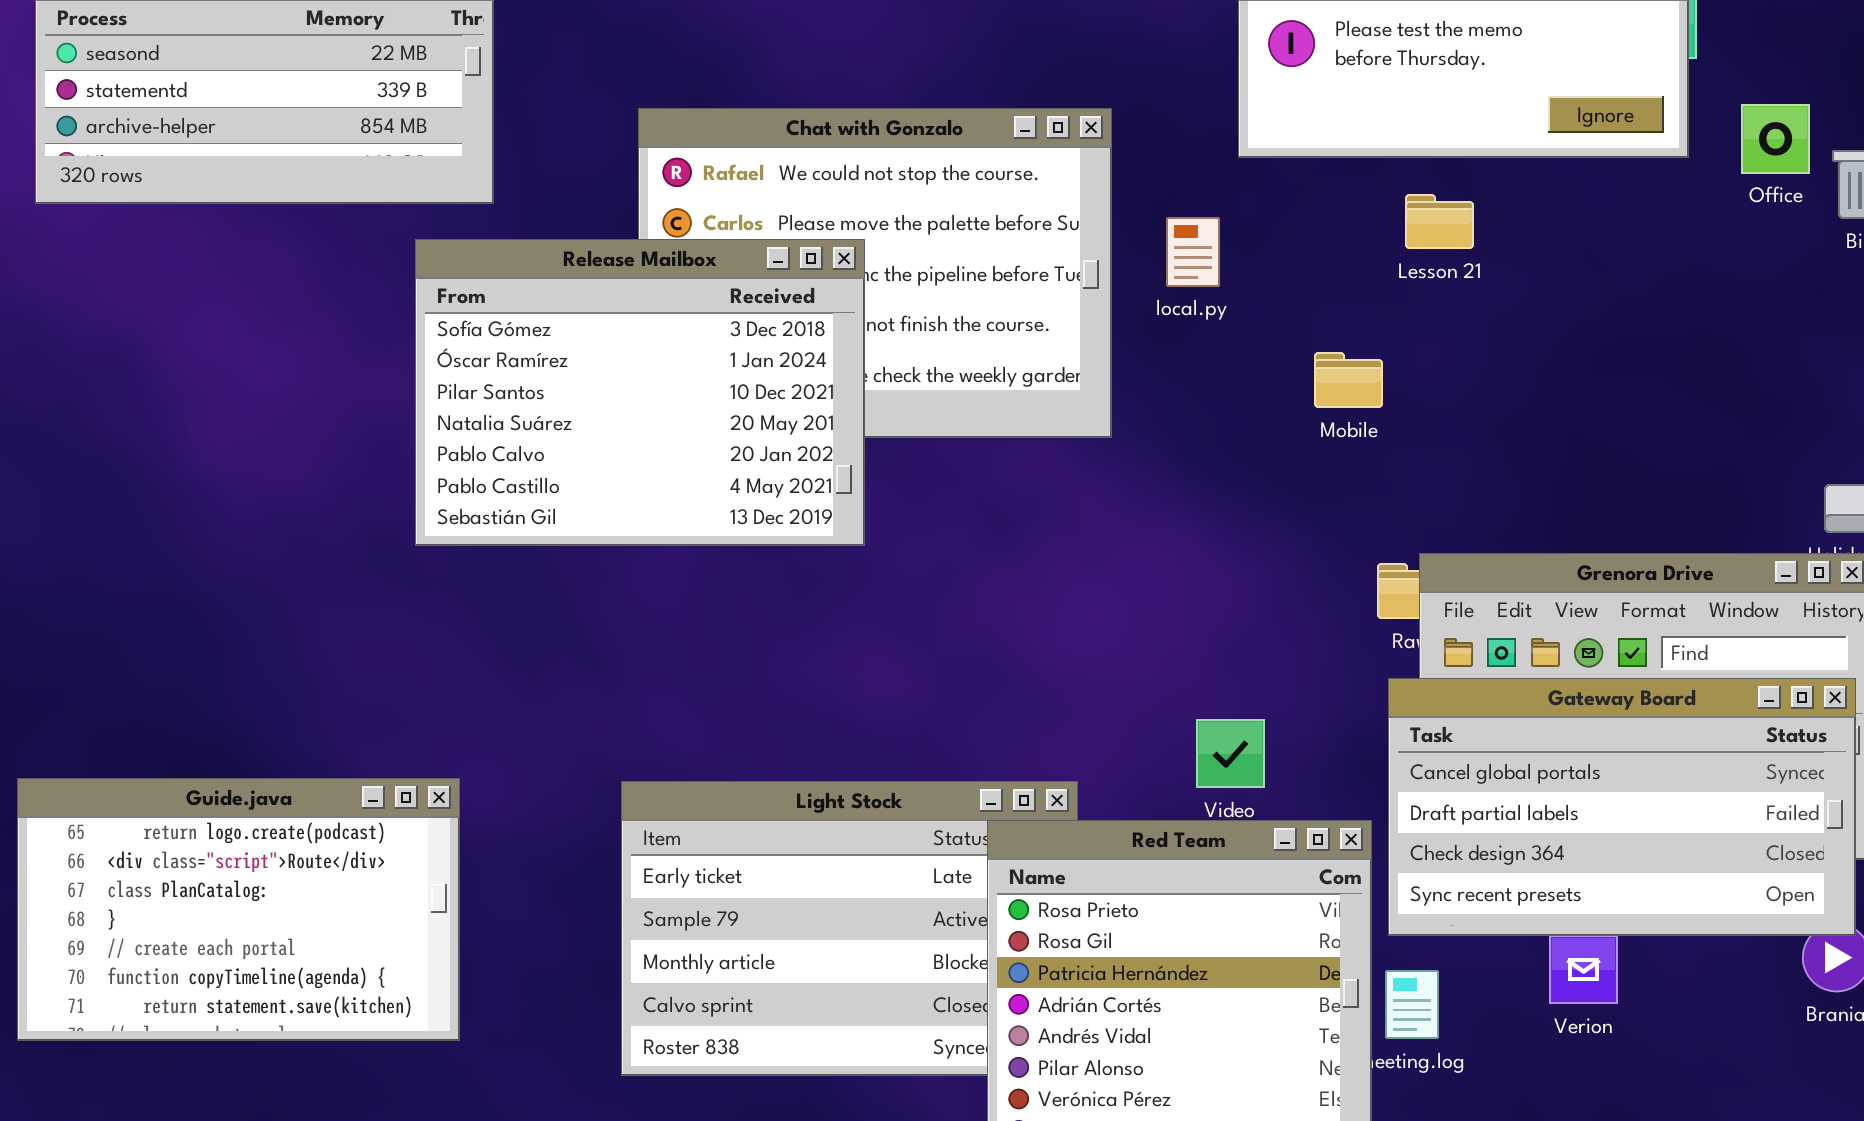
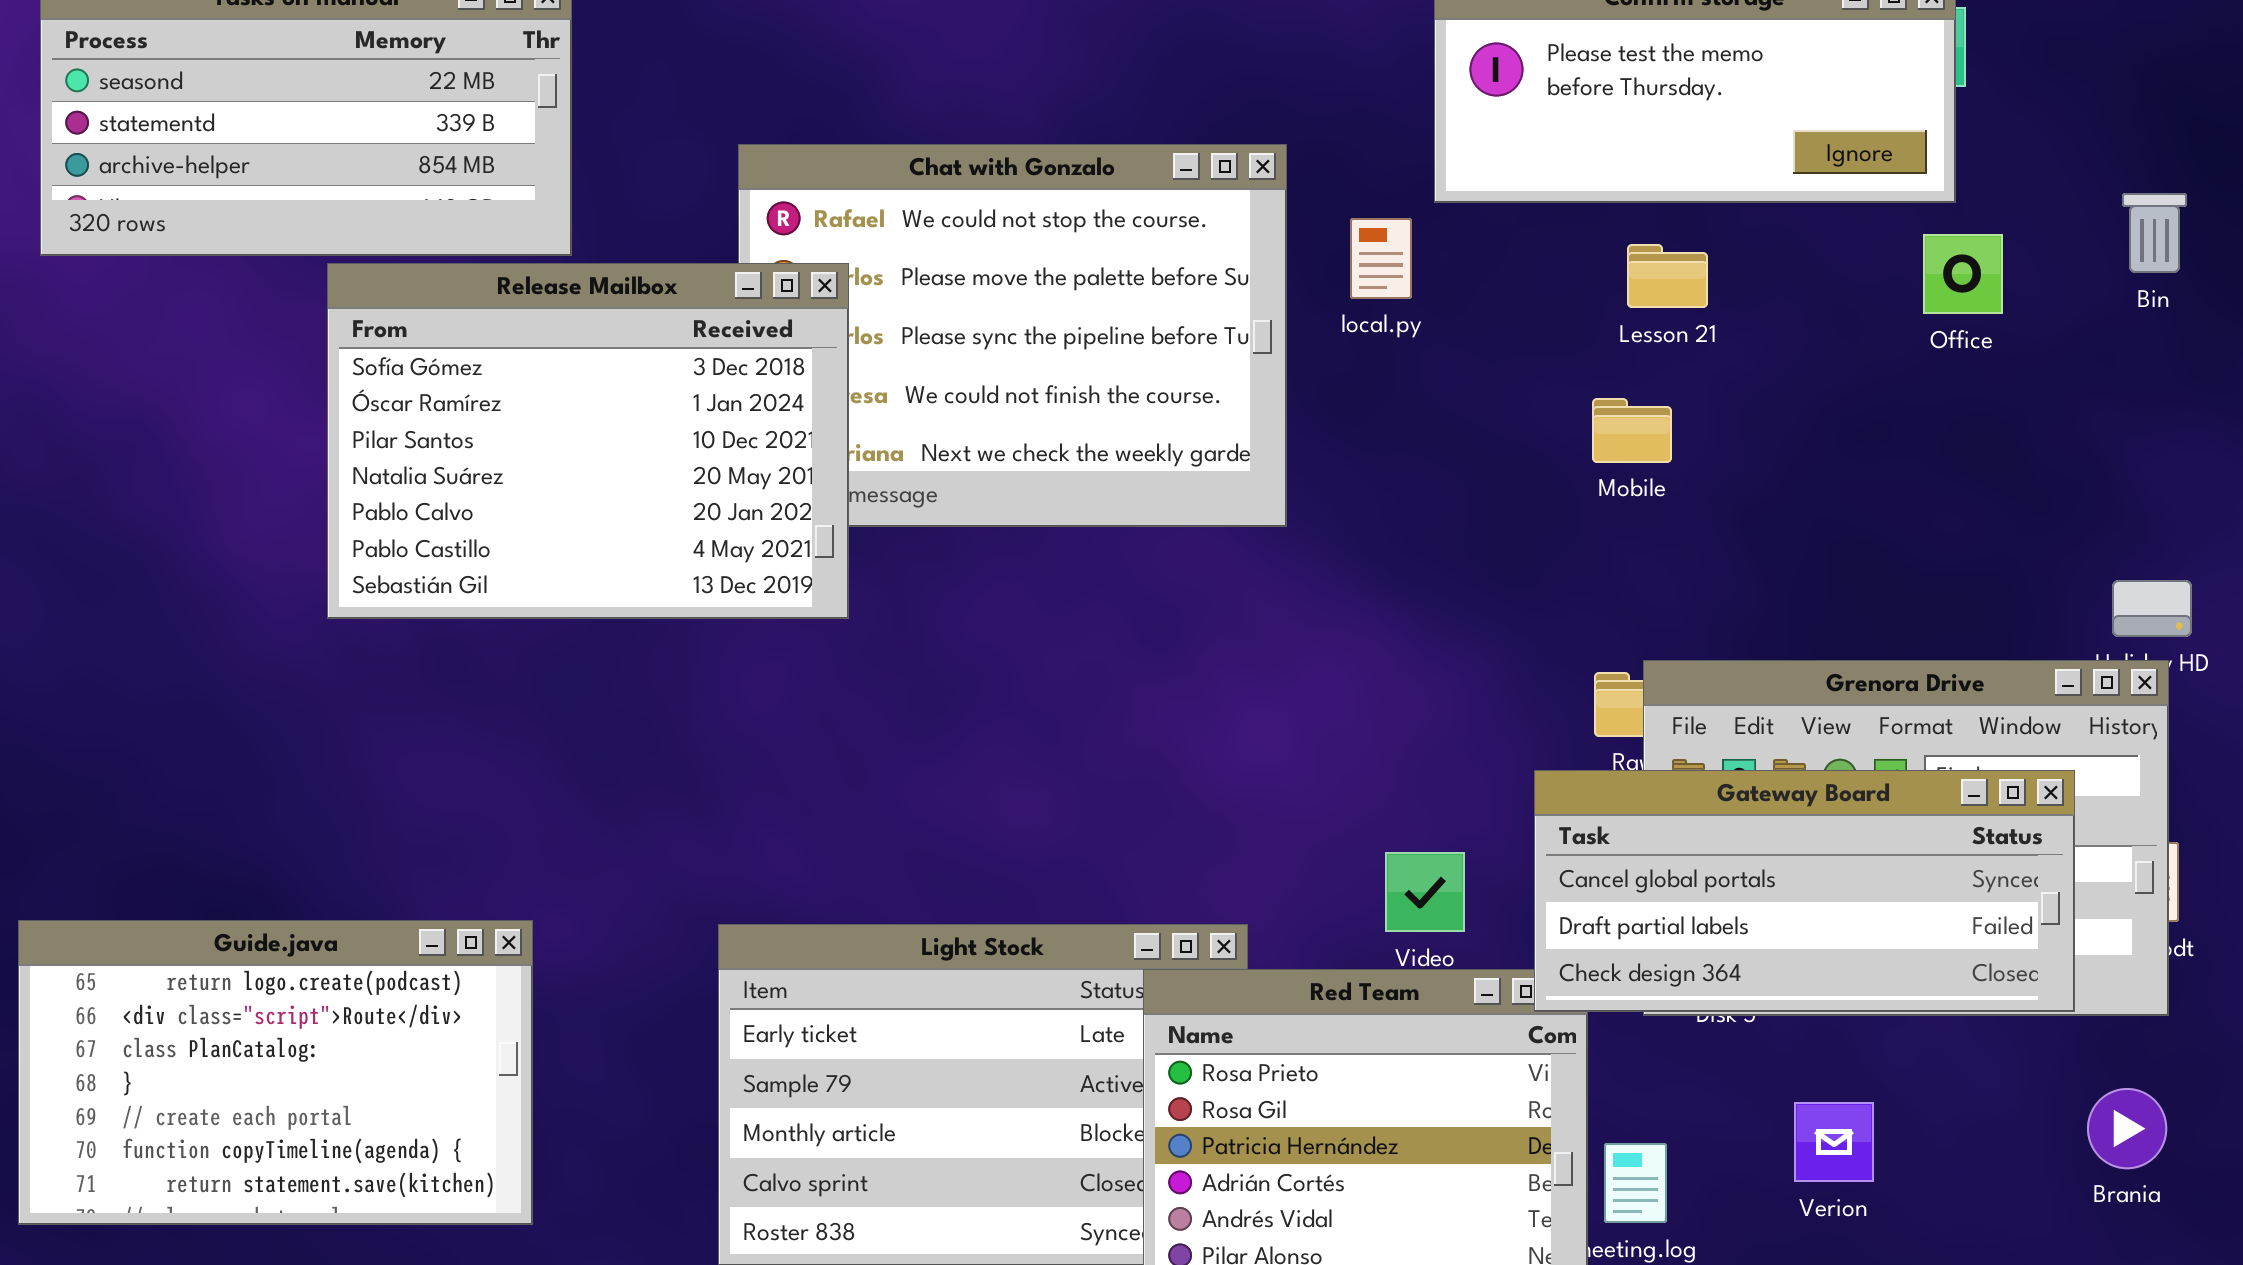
Office: [1741,104,1810,174] -> [1923,234,2003,314], moved
local.py: [1166,217,1220,287] -> [1350,218,1412,299], moved
Release Mailbox: [415,239,865,546] -> [327,263,849,619], moved
Mobile: [1314,352,1383,408] -> [1592,398,1672,463], moved
Gateway Board: [1388,678,1856,936] -> [1534,770,2075,1012], moved, resized

